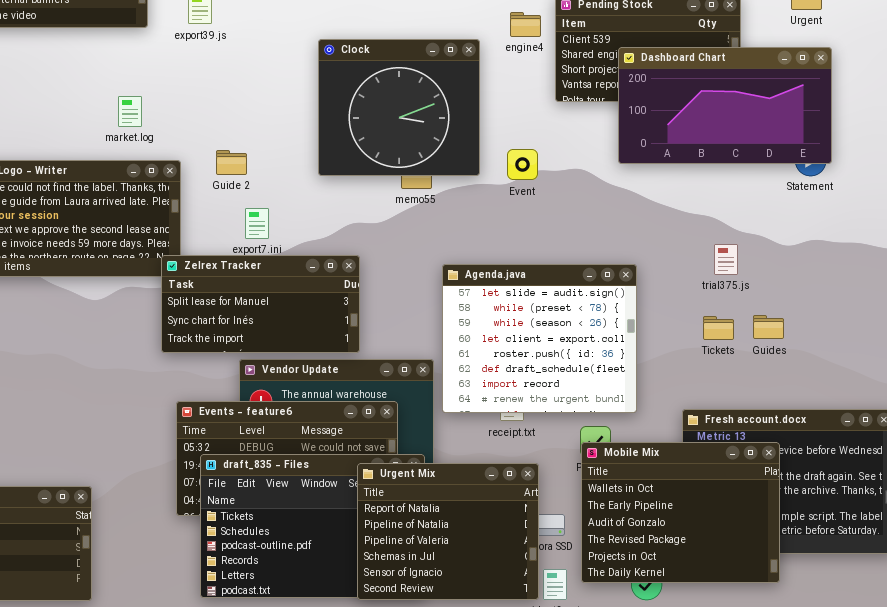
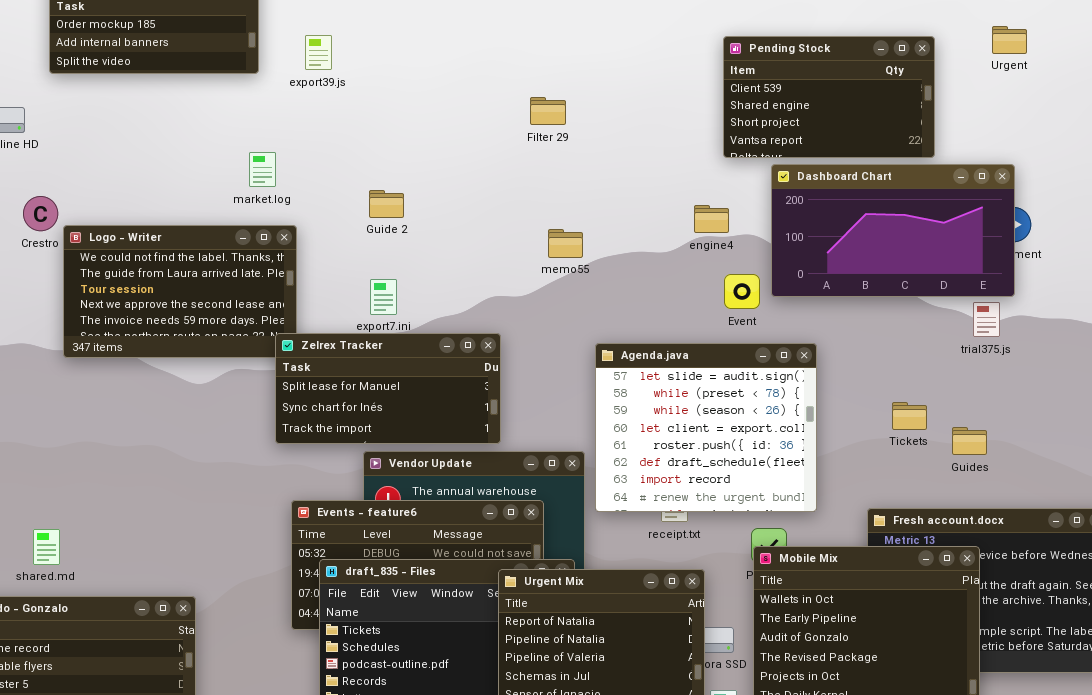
engine4: [510,12,541,37] -> [694,205,729,233], moved
Clock: [318,39,480,176] -> none, closed
Dashboard Chart: [618,47,832,164] -> [771,164,1015,297], moved
market.log: [118,96,142,127] -> [249,152,276,187], moved
Event: [507,149,538,180] -> [724,274,760,309], moved
Guide 2: [216,150,247,175] -> [369,190,404,218], moved
trial375.js: [714,244,738,275] -> [973,302,1000,337], moved
Guides: [753,315,784,339] -> [952,427,987,455], moved

